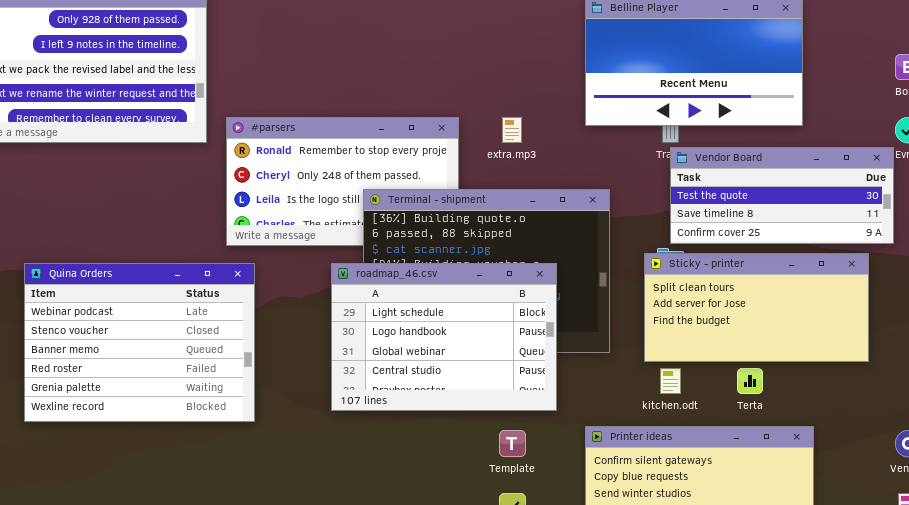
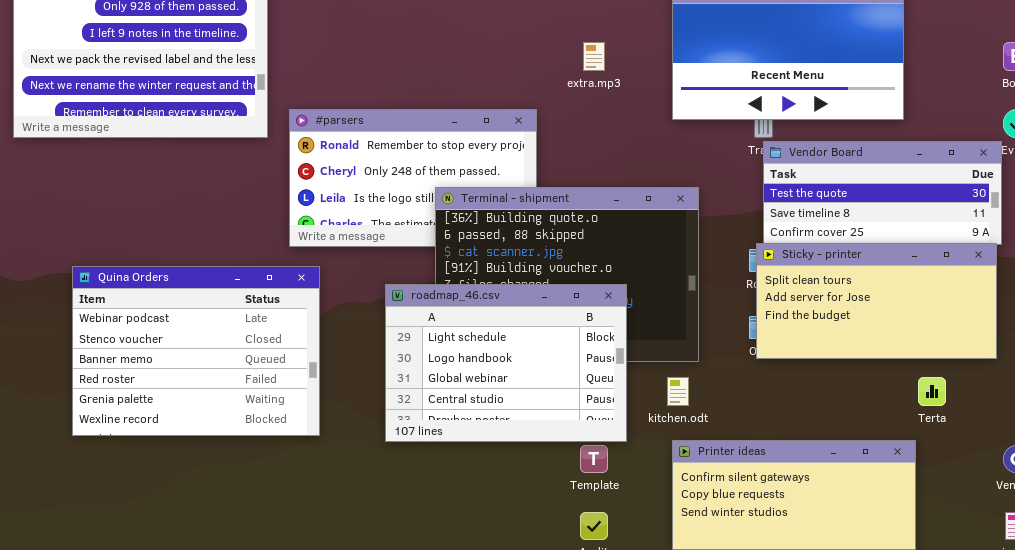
extra.mp3: [502,117,522,143] -> [583,42,605,71], moved
Sticky - printer: [644,253,869,362] -> [756,243,997,359], moved
roadmap_46.csv: [331,263,557,411] -> [385,284,627,442], moved
kitchen.odt: [660,368,681,394] -> [667,377,689,406], moved
Terta: [737,368,763,394] -> [918,377,946,406], moved

